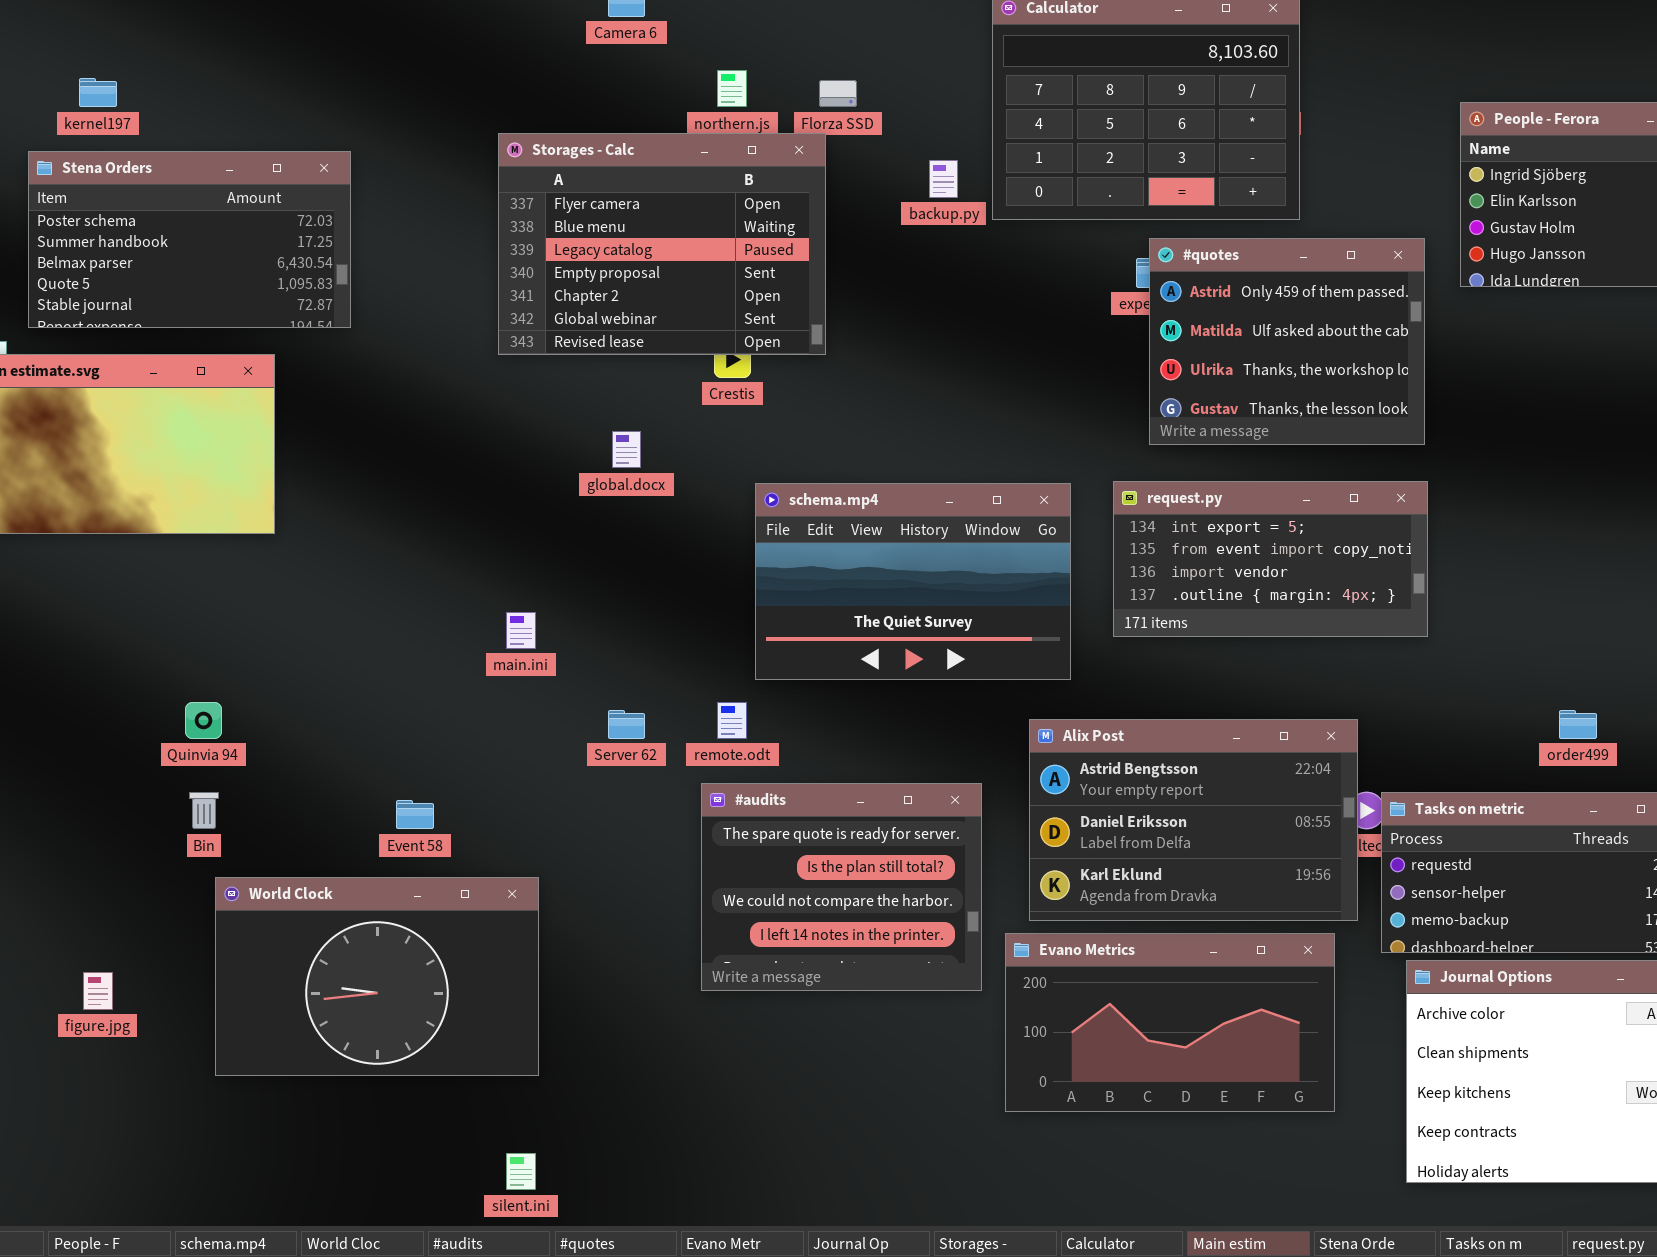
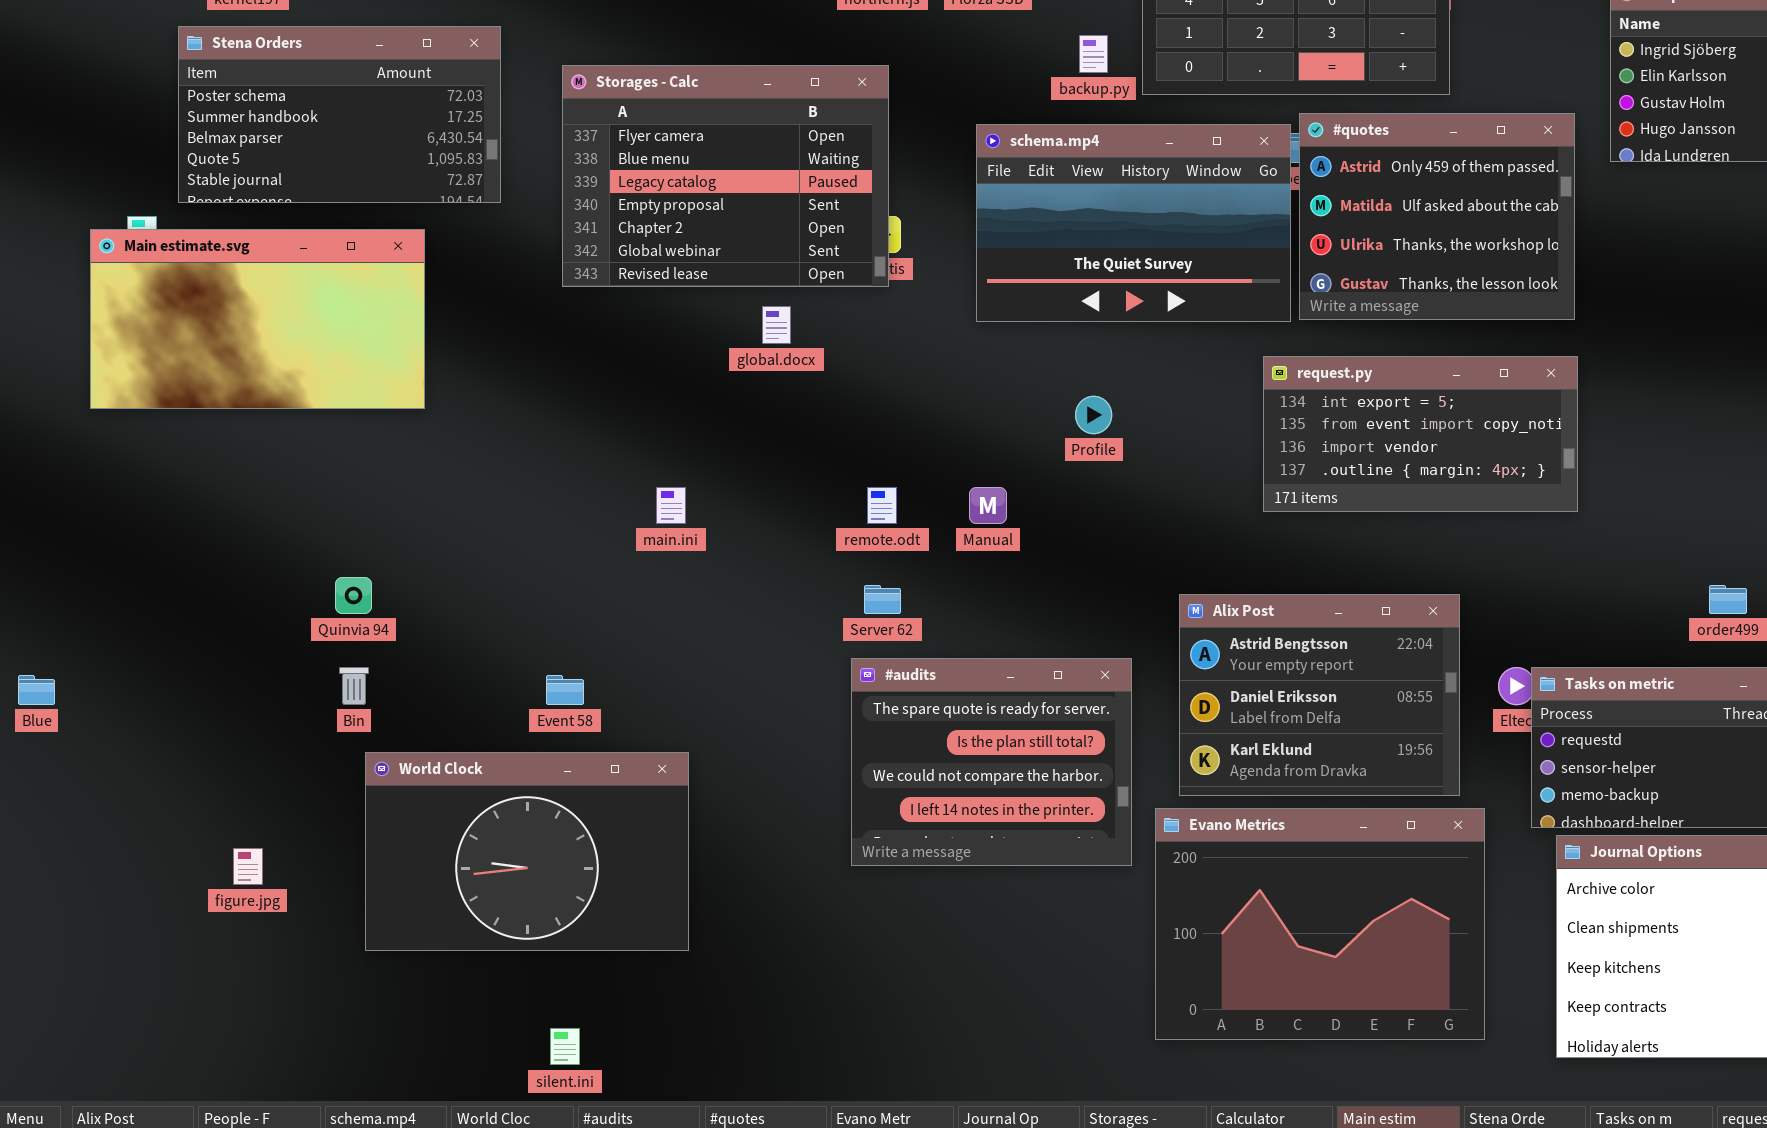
Storages - Calc: [498,133,826,355] -> [562,65,889,287], moved
schema.mp4: [755,483,1071,680] -> [976,124,1291,322], moved
remote.odt: [717,702,747,739] -> [867,487,897,524], moved
Server 62: [608,710,645,739] -> [864,585,901,614], moved
Alix Post: [1029,719,1358,921] -> [1179,594,1460,796], resized
Evano Metrics: [1005,933,1335,1112] -> [1155,808,1485,1040], resized
silent.ini: [506,1153,536,1190] -> [550,1028,580,1065], moved

